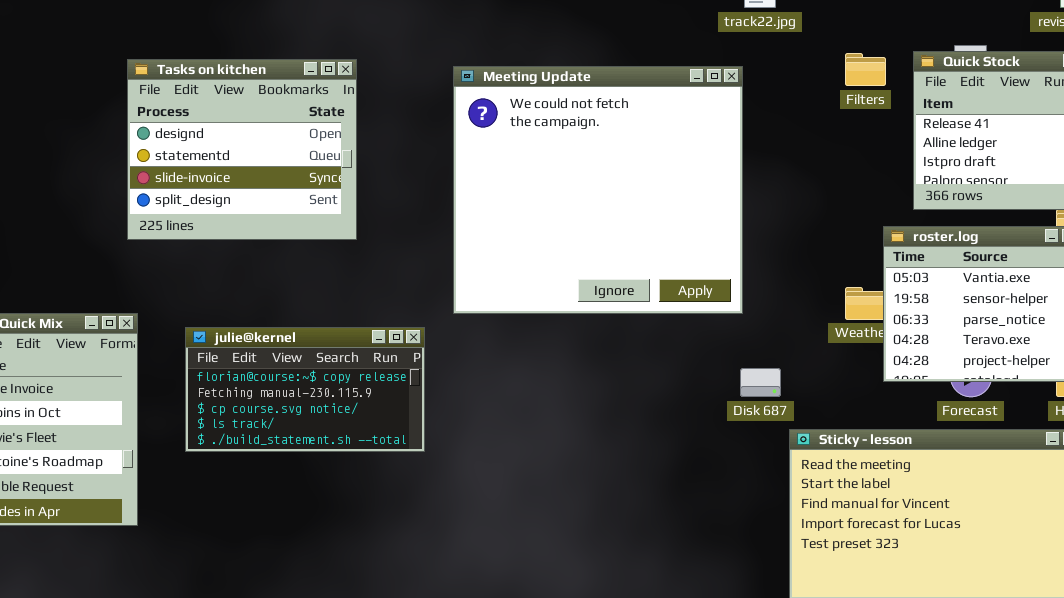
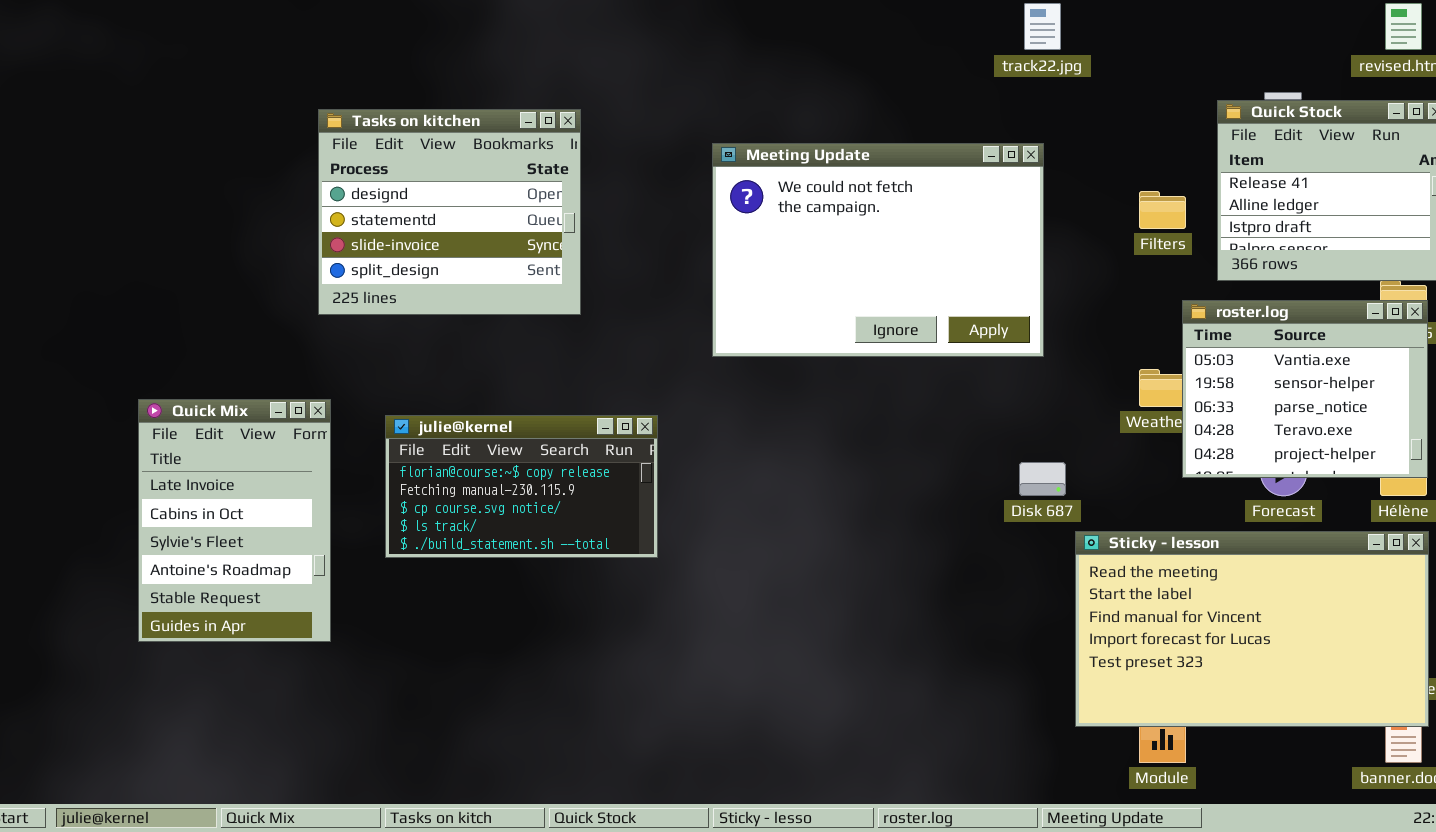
Filters: [845,53,886,86] -> [1139,191,1186,229], moved
Meeting Update: [453,66,743,314] -> [712,143,1044,357], moved, resized

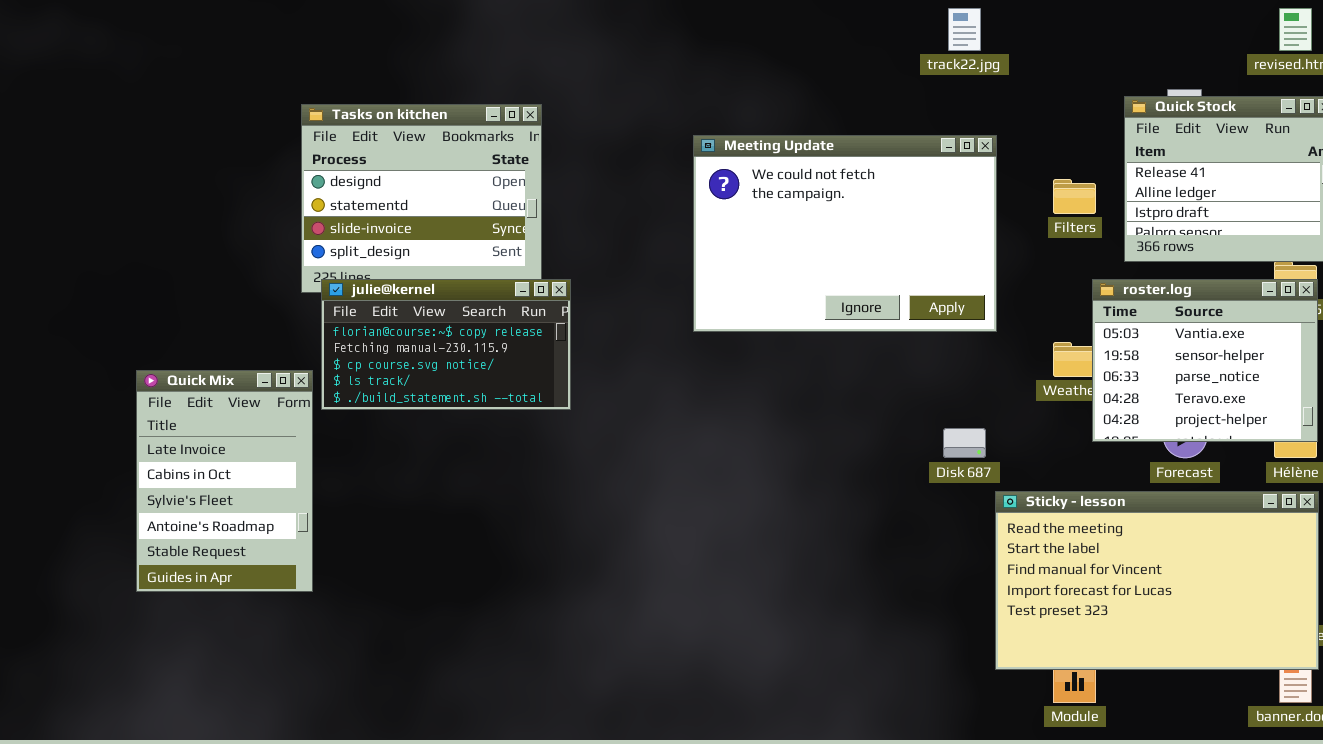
Meeting Update: [712,143,1044,357] -> [693,135,997,332], moved
julie@kernel: [385,415,658,558] -> [321,279,571,410], moved

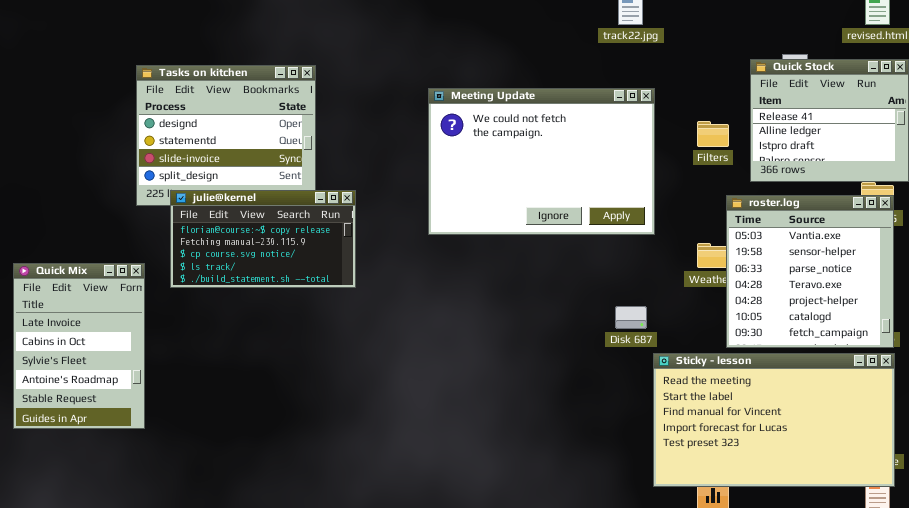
julie@kernel: [321,279,571,410] -> [170,190,356,288], moved
roster.log: [1092,279,1318,442] -> [726,195,894,348], resized

